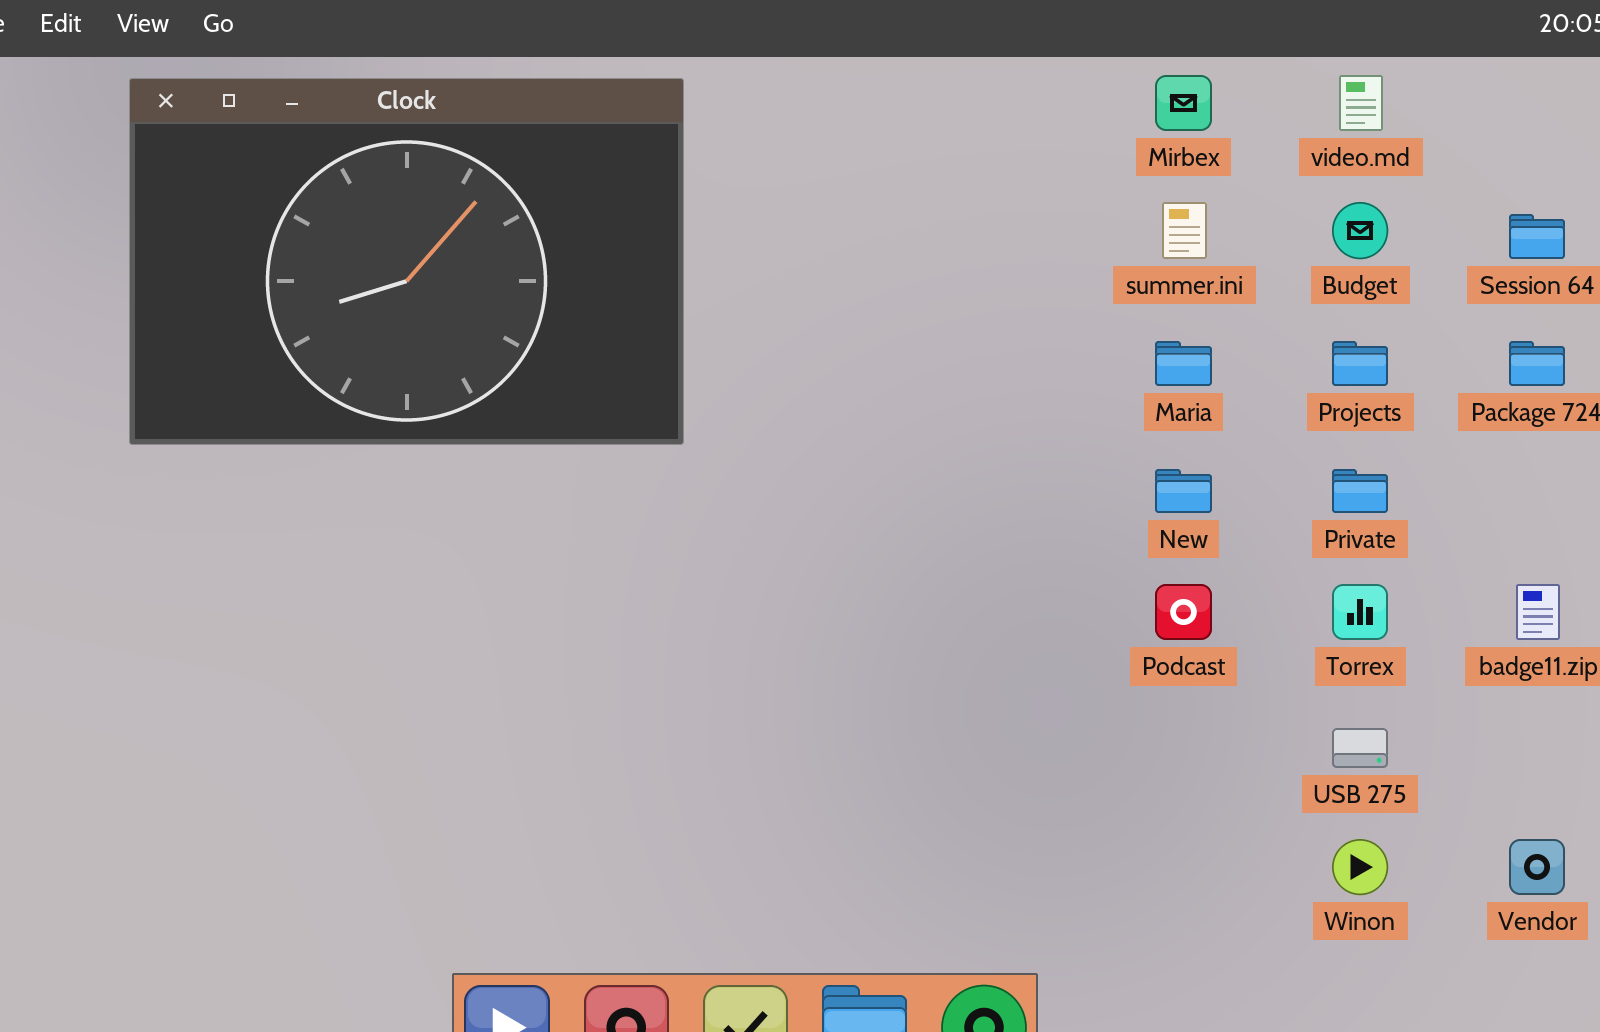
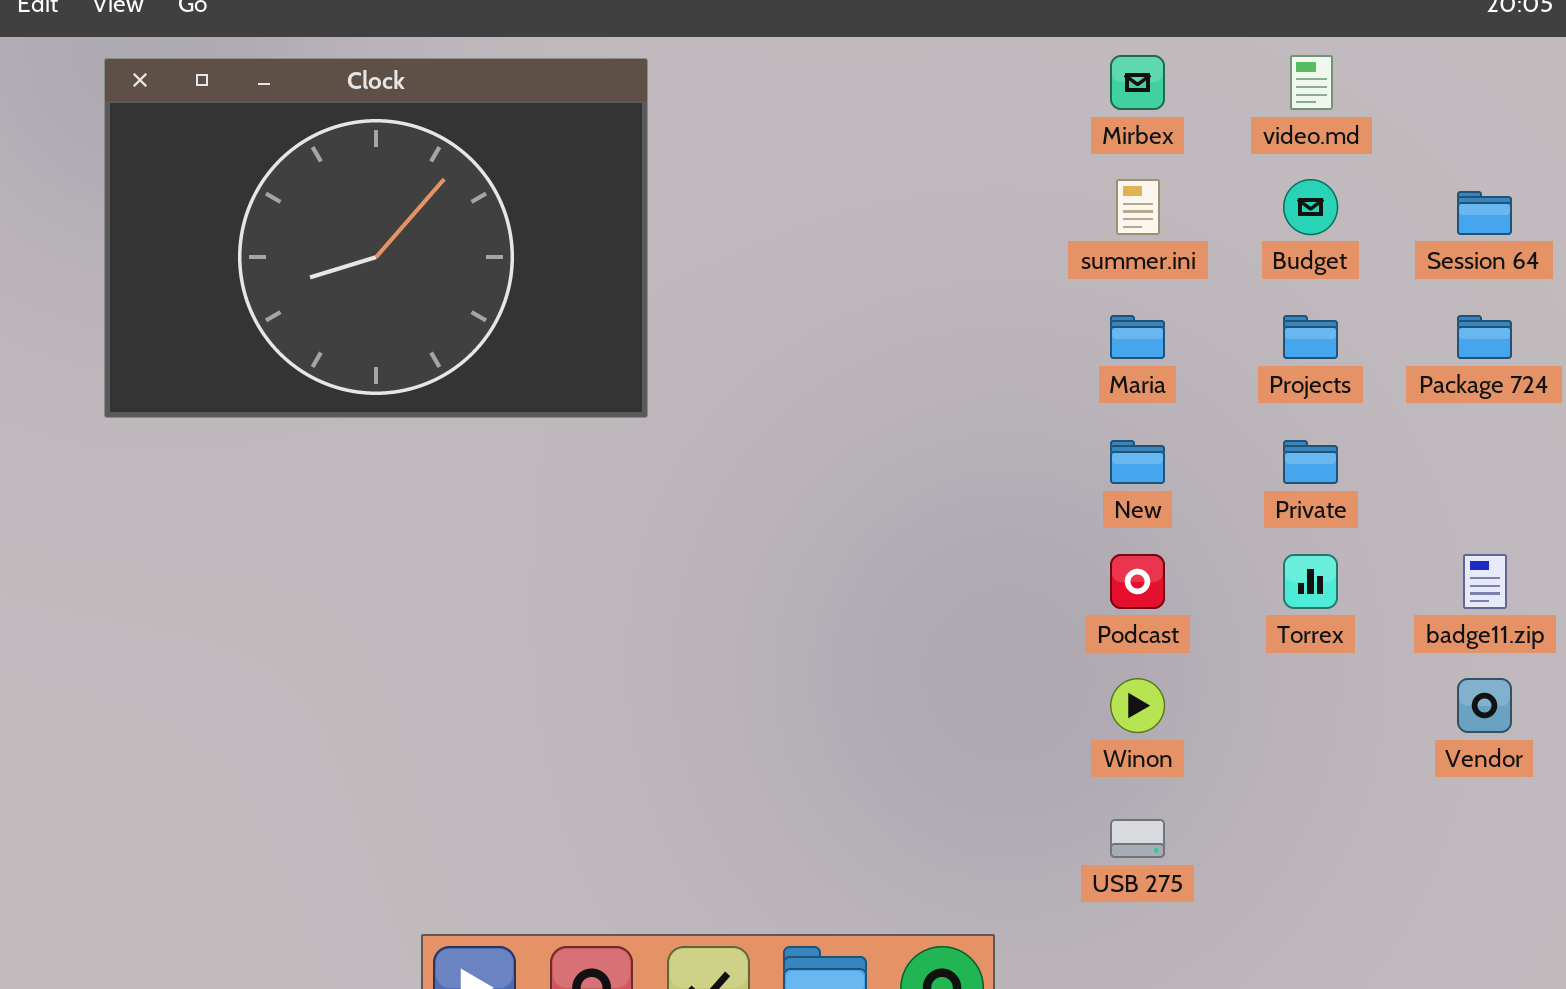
USB 275: [1332,728,1388,768] -> [1110,819,1165,858], moved
Winon: [1332,839,1388,895] -> [1110,678,1165,733], moved
Vendor: [1509,839,1565,895] -> [1457,678,1512,733], moved

